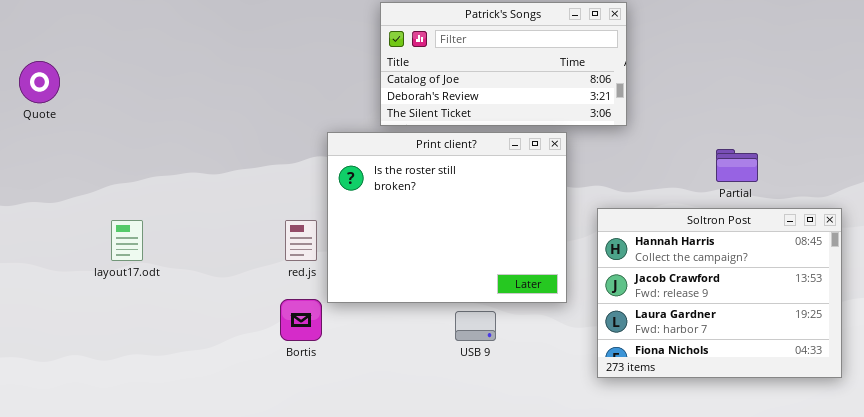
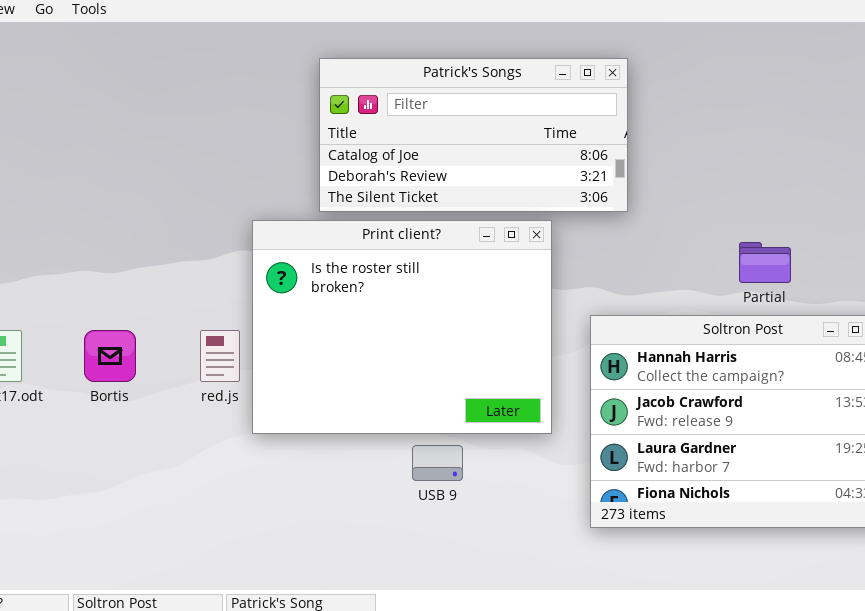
Bortis: [280,299,322,341] -> [84,330,136,382], moved

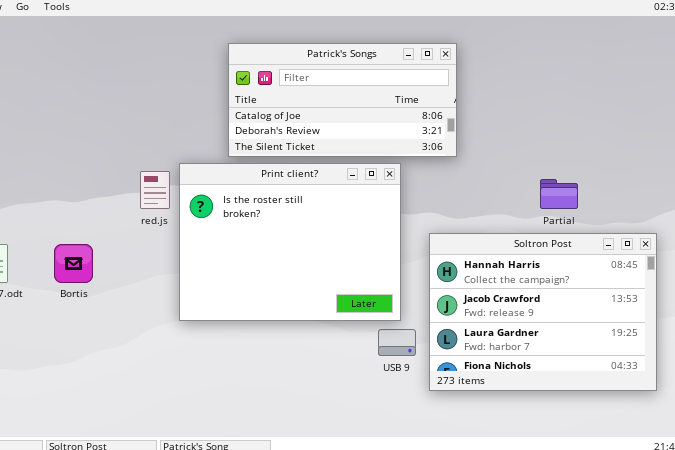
red.js: [200,330,240,382] -> [140,171,170,209], moved
USB 9: [412,445,463,481] -> [378,329,416,356], moved

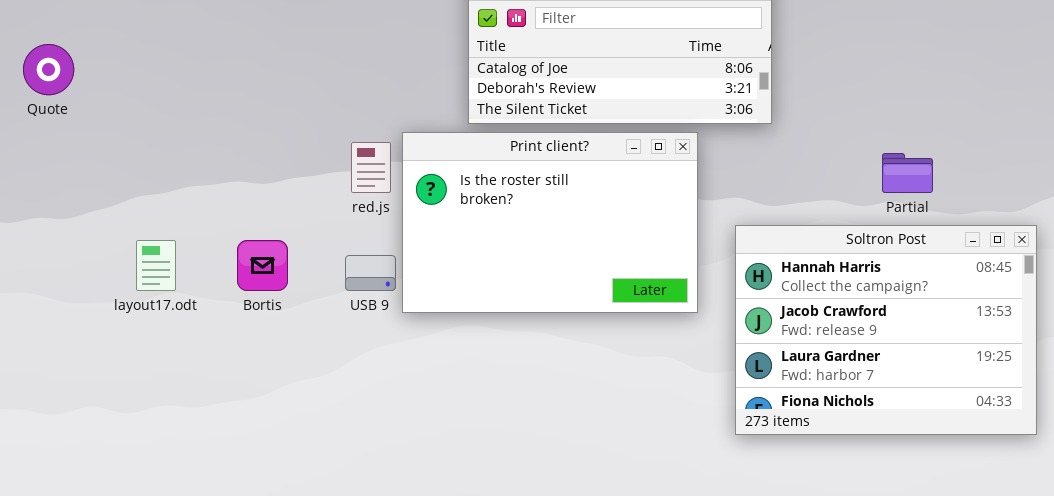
Print client?: [179,163,401,321] -> [402,132,698,313], resized
USB 9: [378,329,416,356] -> [345,255,396,291], moved

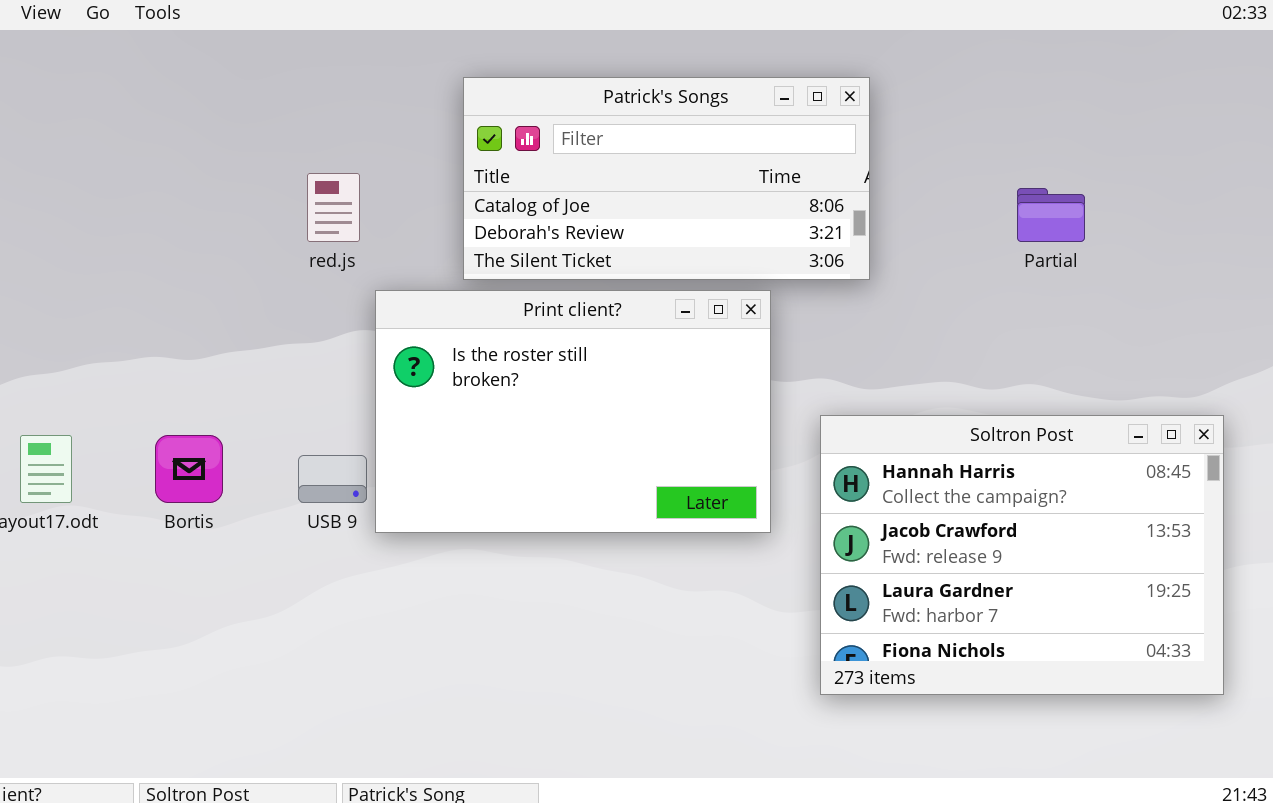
red.js: [351,142,391,193] -> [307,173,360,242], moved
Partial: [882,153,933,193] -> [1017,188,1085,242], moved

